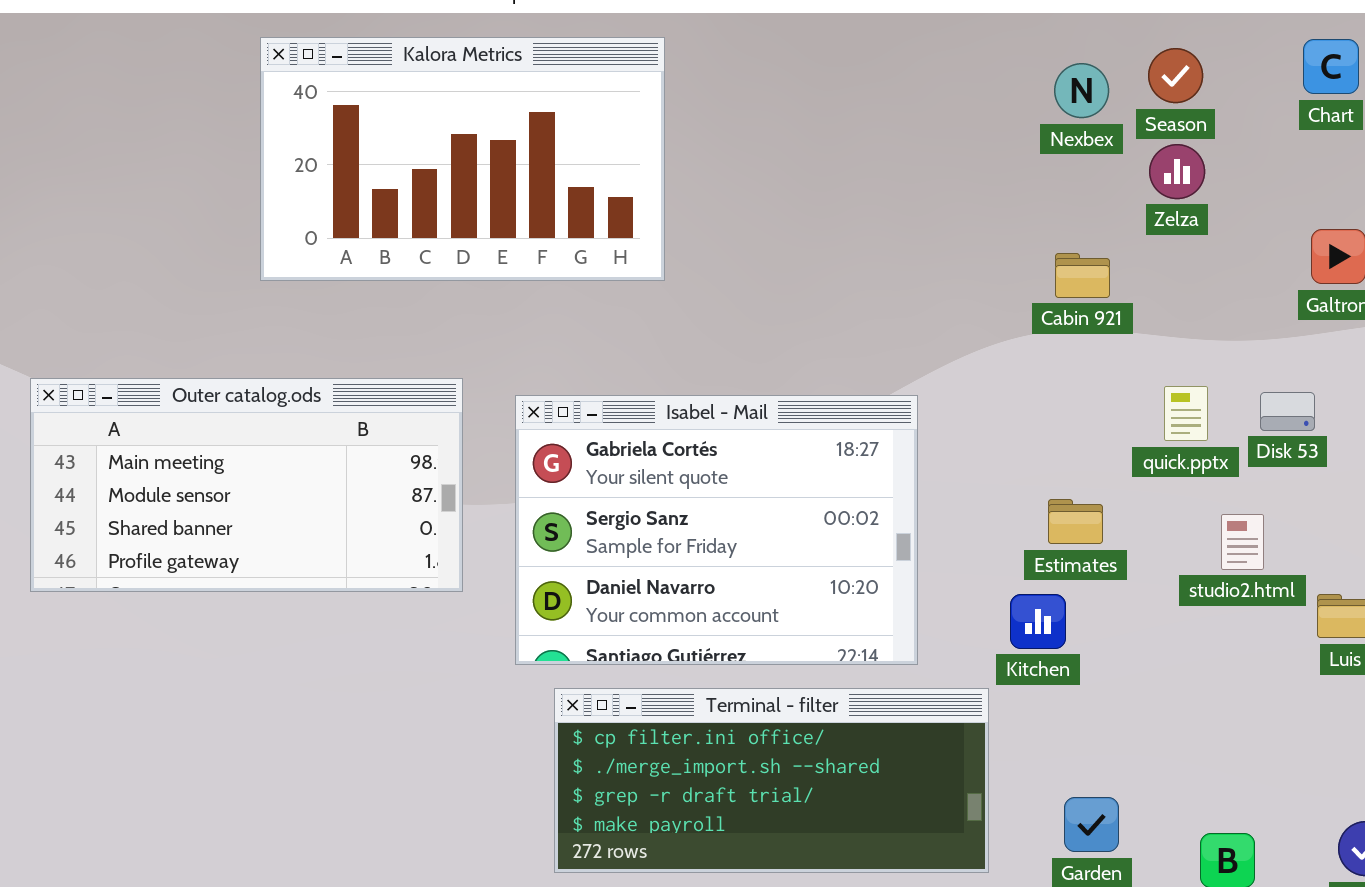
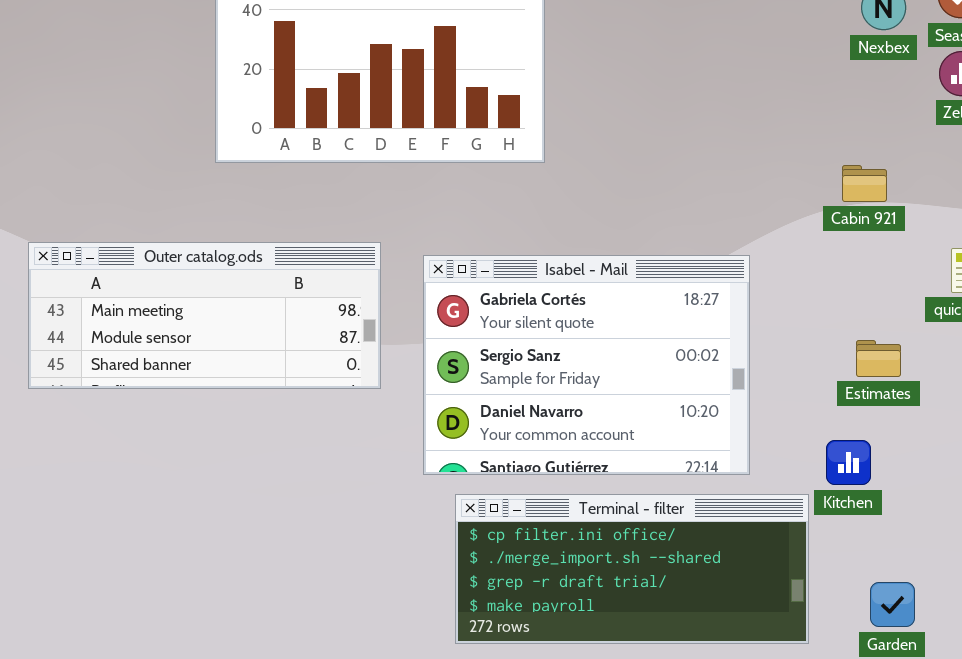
Cabin 921: [1055,253,1110,298] -> [842,165,887,202], moved
Outer catalog.ods: [30,378,463,592] -> [28,242,381,389], resized
Kitchen: [1010,594,1066,649] -> [826,440,871,485], moved

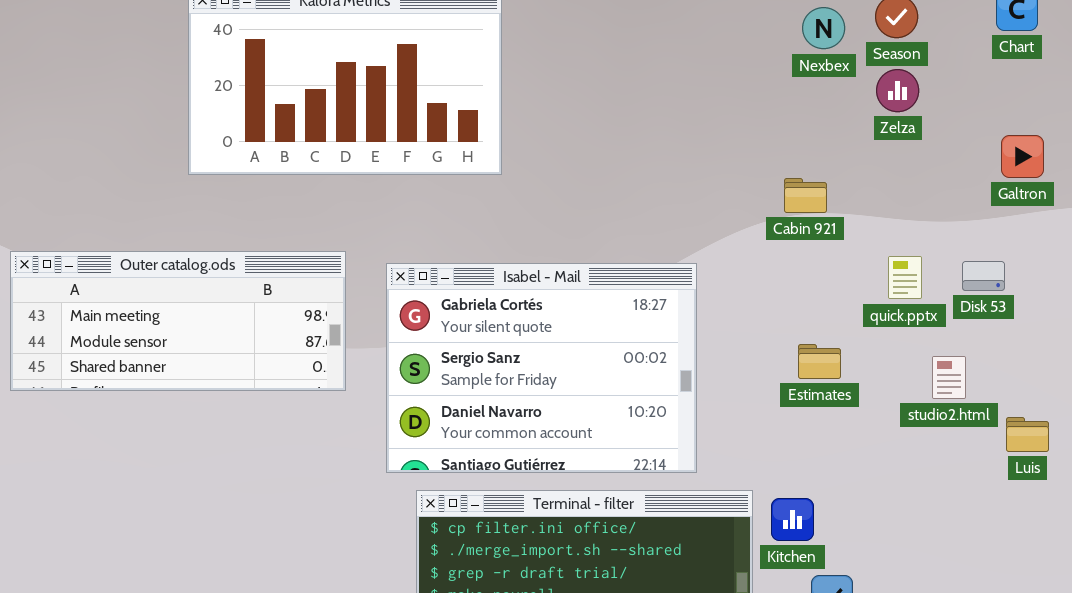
Kitchen: [826,440,871,485] -> [771,498,814,541], moved

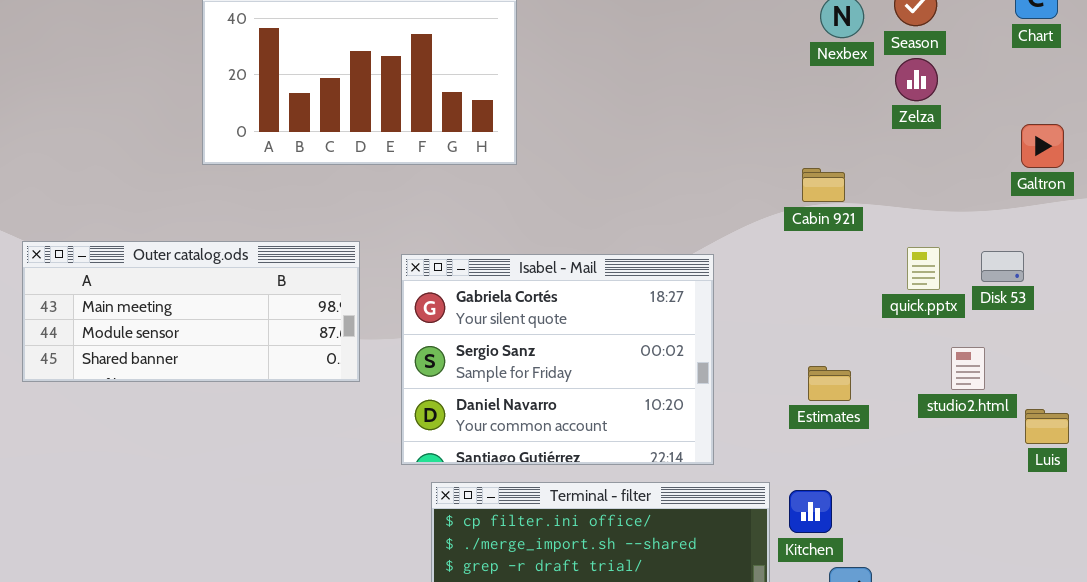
Estimates: [798,344,841,379] -> [808,366,851,401], moved

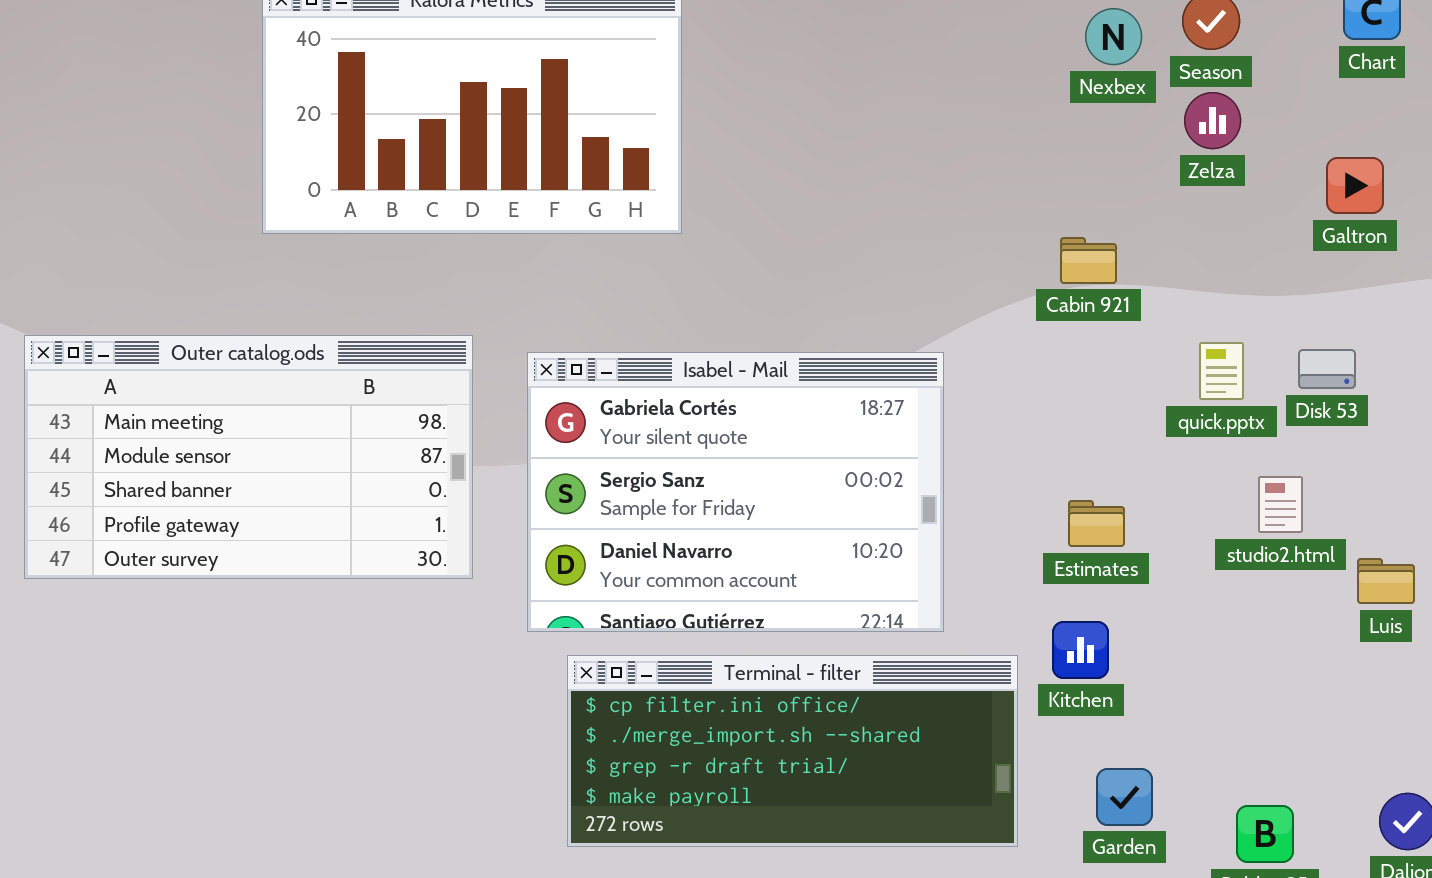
Galtron: [1021,124,1064,168] -> [1326,157,1384,214], moved
Outer catalog.ods: [22,241,360,382] -> [24,335,473,579], resized
Kitchen: [789,490,832,533] -> [1052,621,1109,679], moved

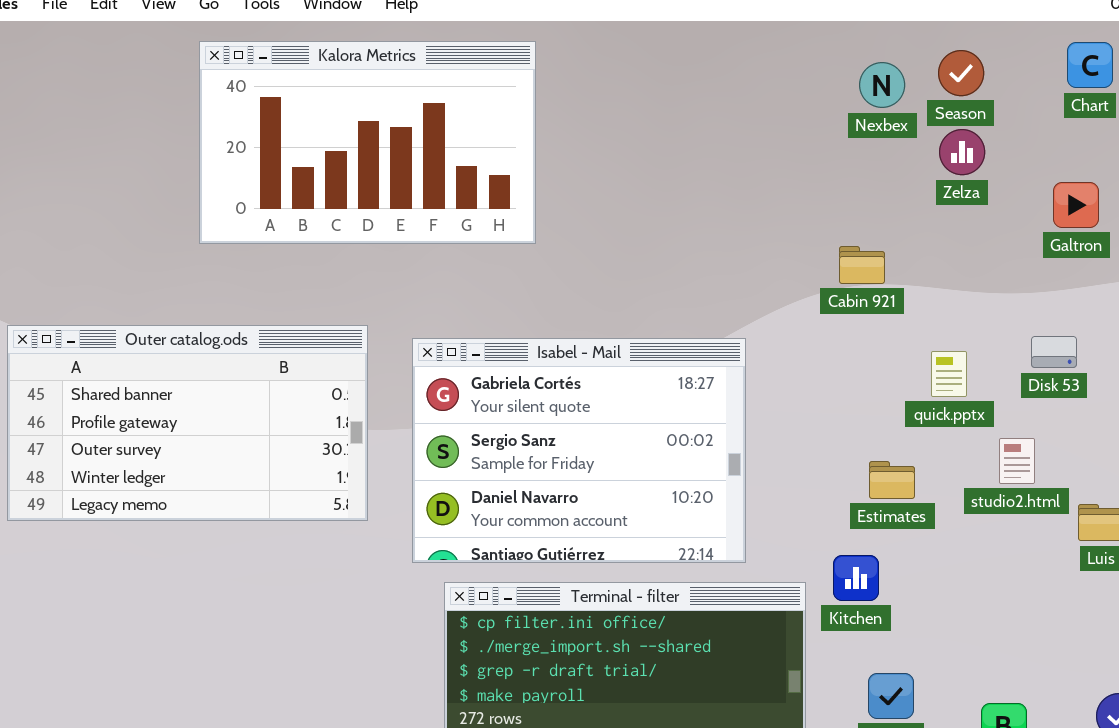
Outer catalog.ods: [24,335,473,579] -> [7,325,368,521], scrolled down 2 rows
quick.pptx: [1199,342,1244,400] -> [931,351,967,397], moved
Estimates: [1068,500,1125,547] -> [869,461,915,499], moved

